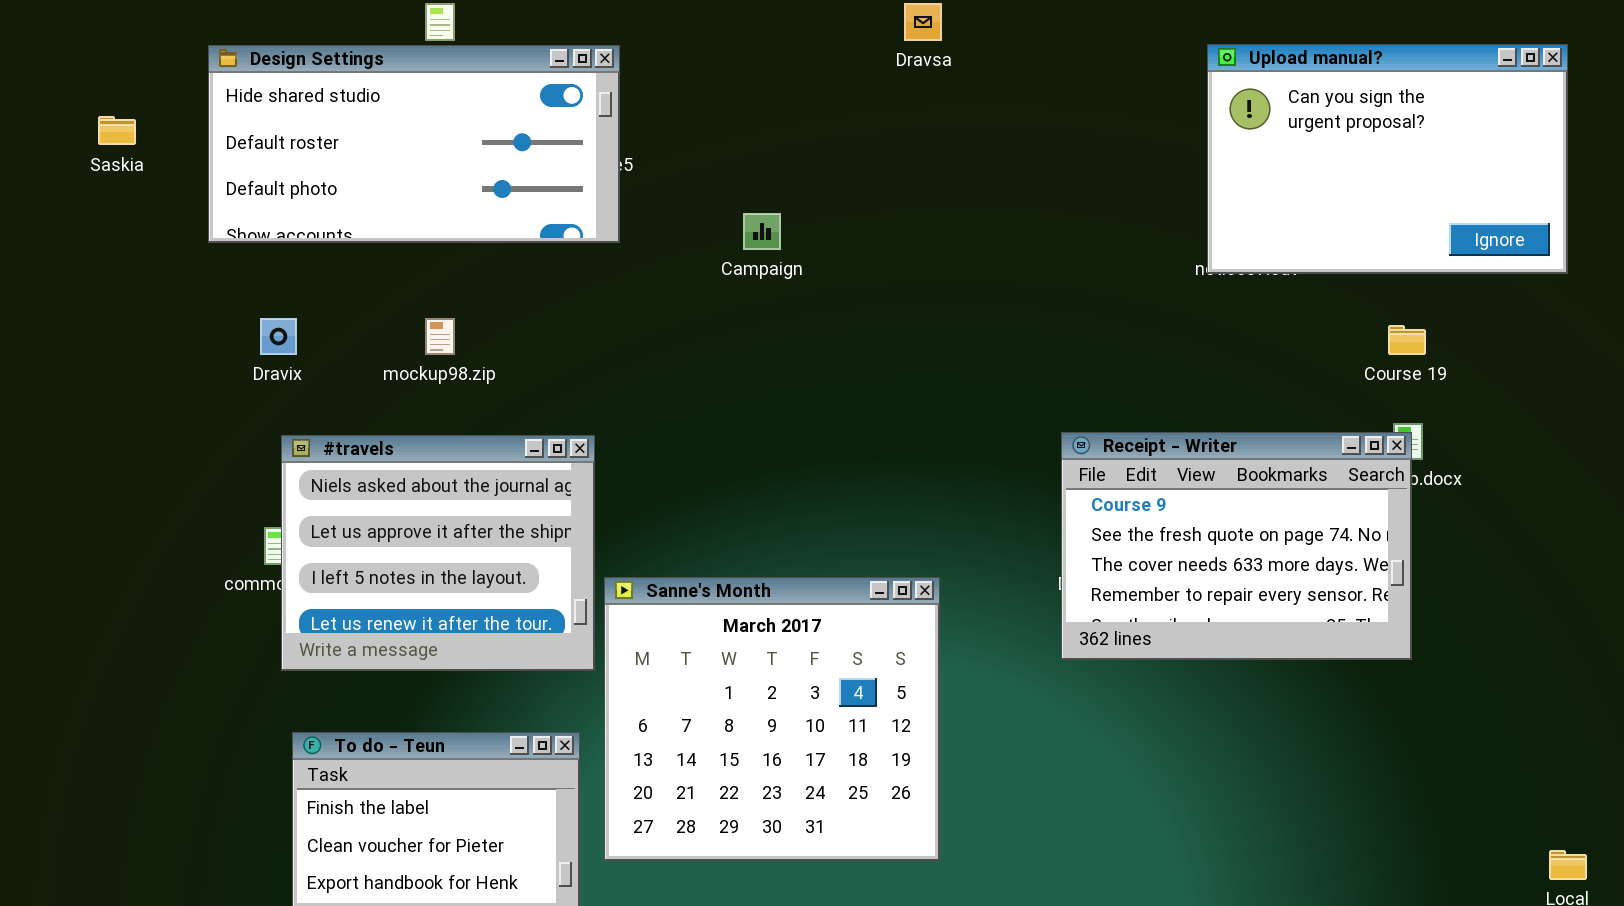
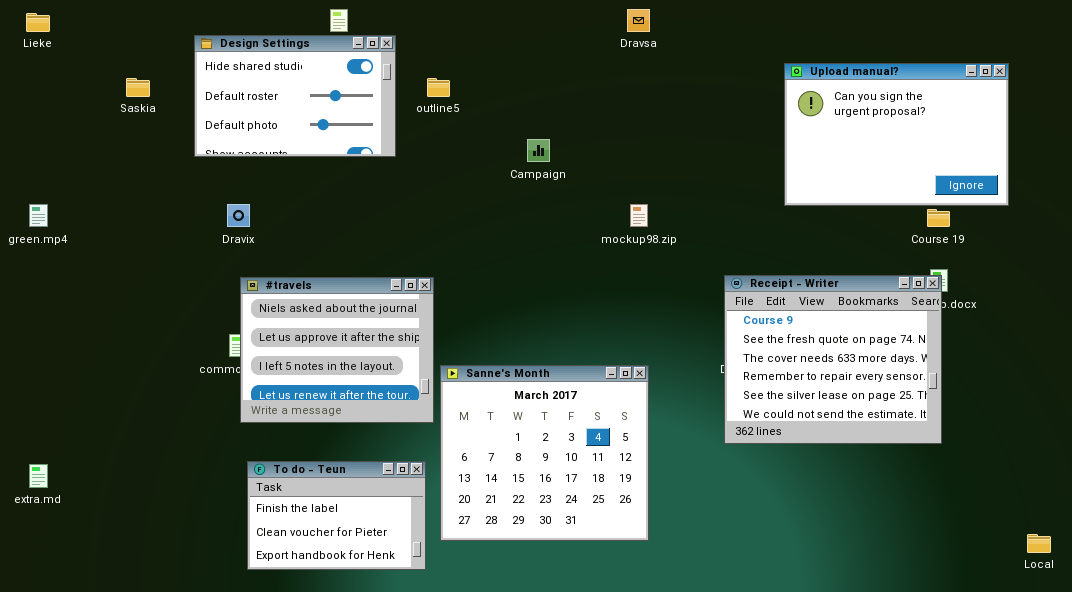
Upload manual?: [1207,44,1568,274] -> [784,63,1009,206], moved
Design Settings: [208,45,620,243] -> [194,35,396,157], resized
mockup98.zip: [425,318,455,355] -> [630,204,648,227], moved
Receipt - Writer: [1061,432,1412,660] -> [724,275,942,444], resized

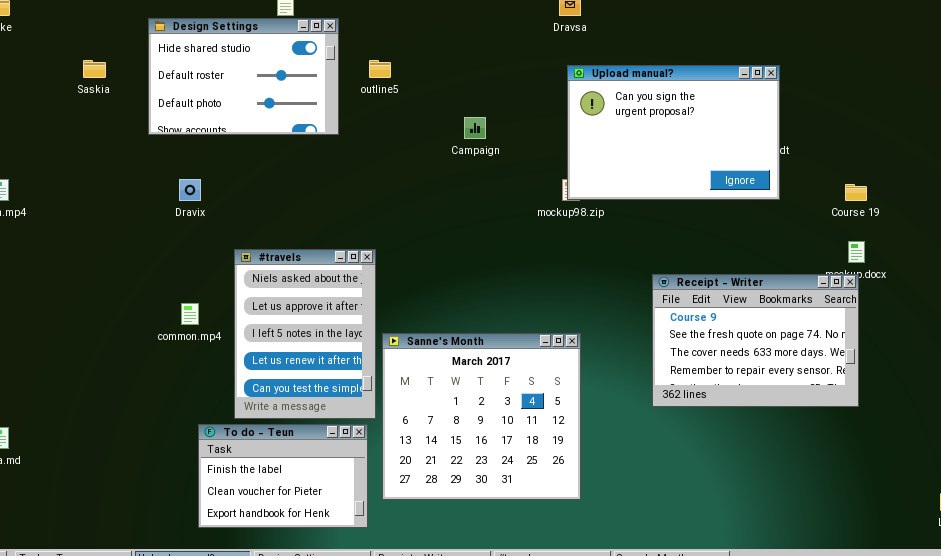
Upload manual?: [784,63,1009,206] -> [567,65,780,200], moved
Receipt - Writer: [724,275,942,444] -> [652,274,859,407], resized
#travels: [240,277,434,423] -> [234,249,376,419], resized

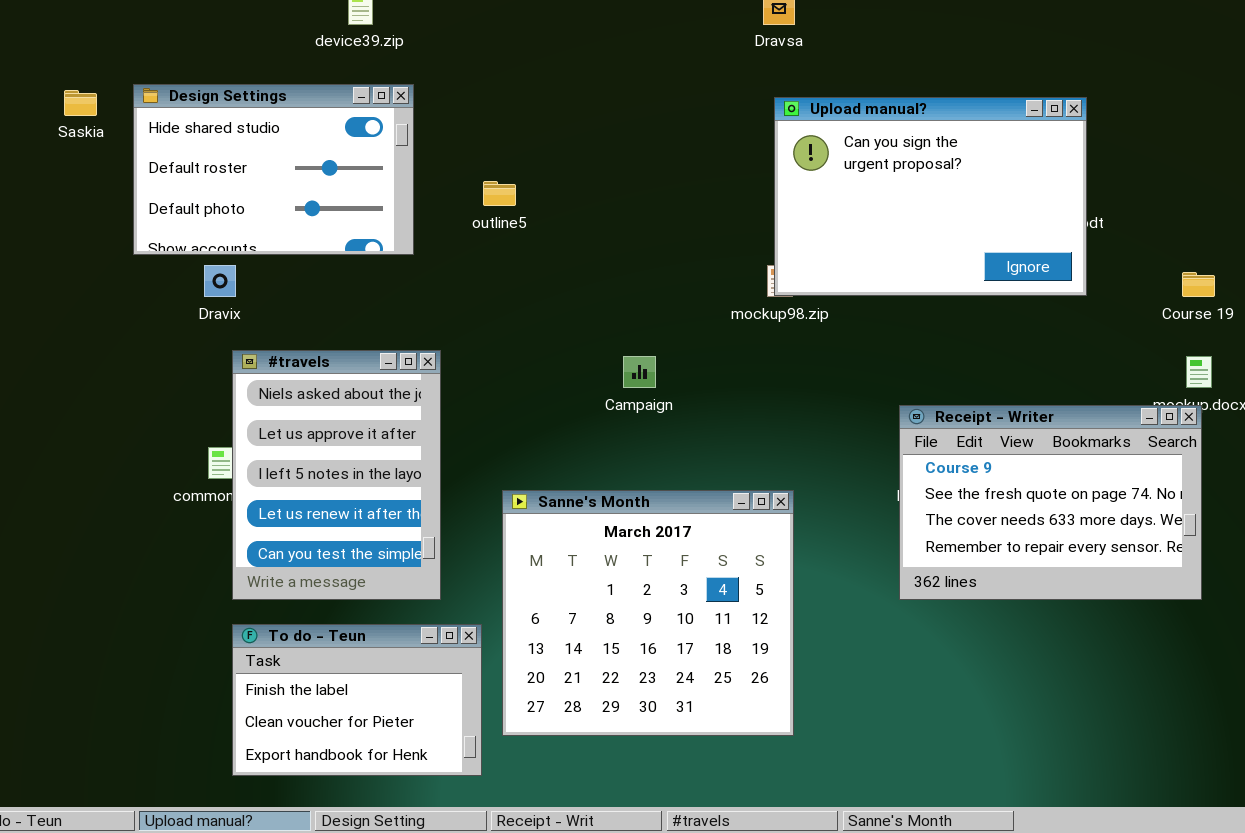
Design Settings: [148,18,339,135] -> [133,84,414,255], moved
outline5: [369,60,391,78] -> [483,181,516,206], moved
Campaign: [464,117,486,139] -> [623,356,656,388], moved
#travels: [234,249,376,419] -> [232,350,441,600], moved

